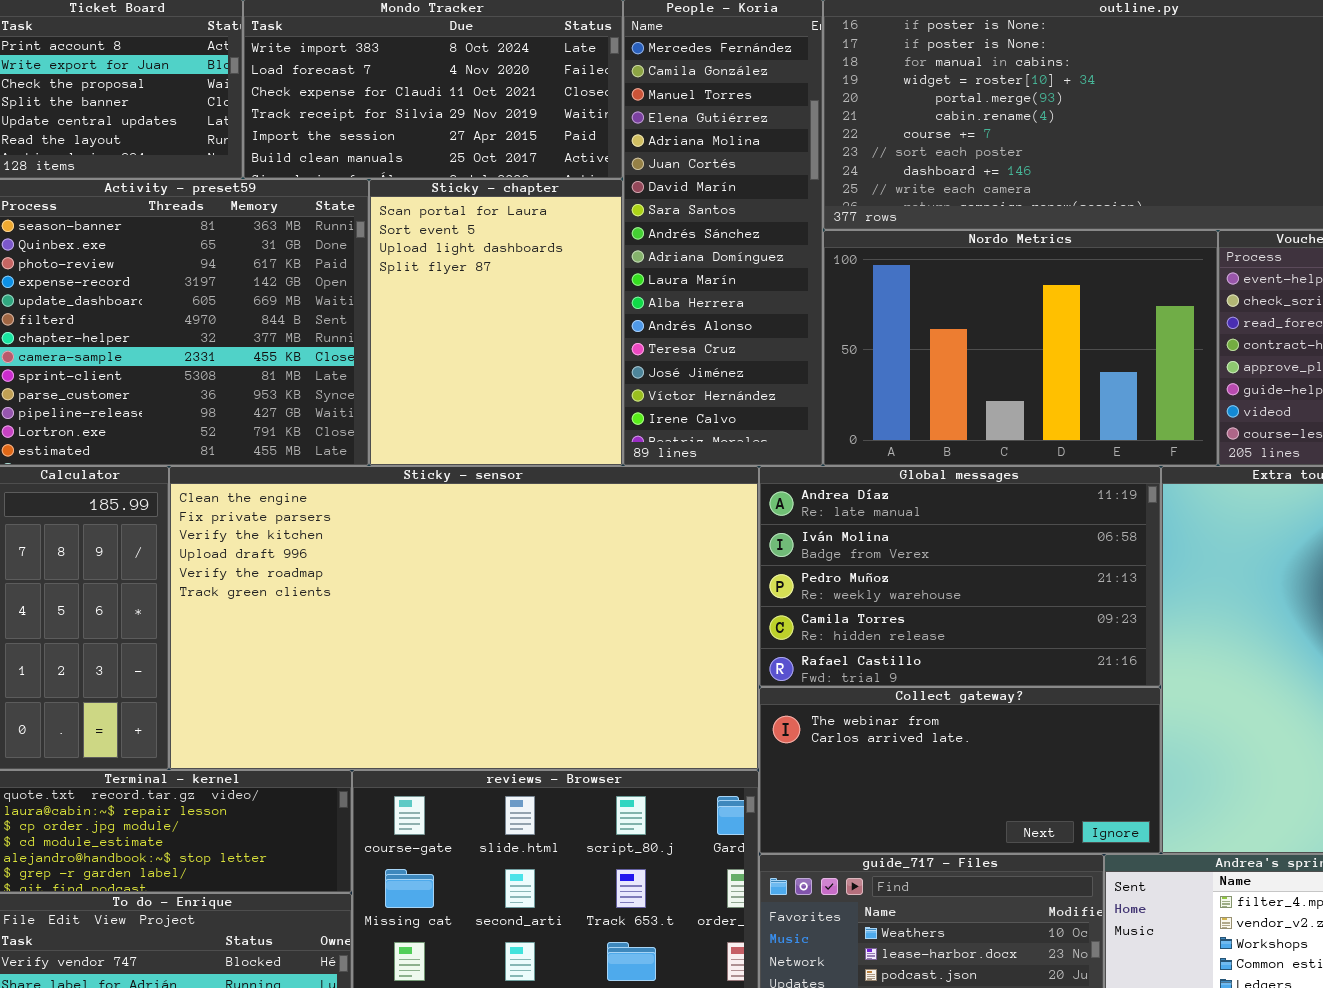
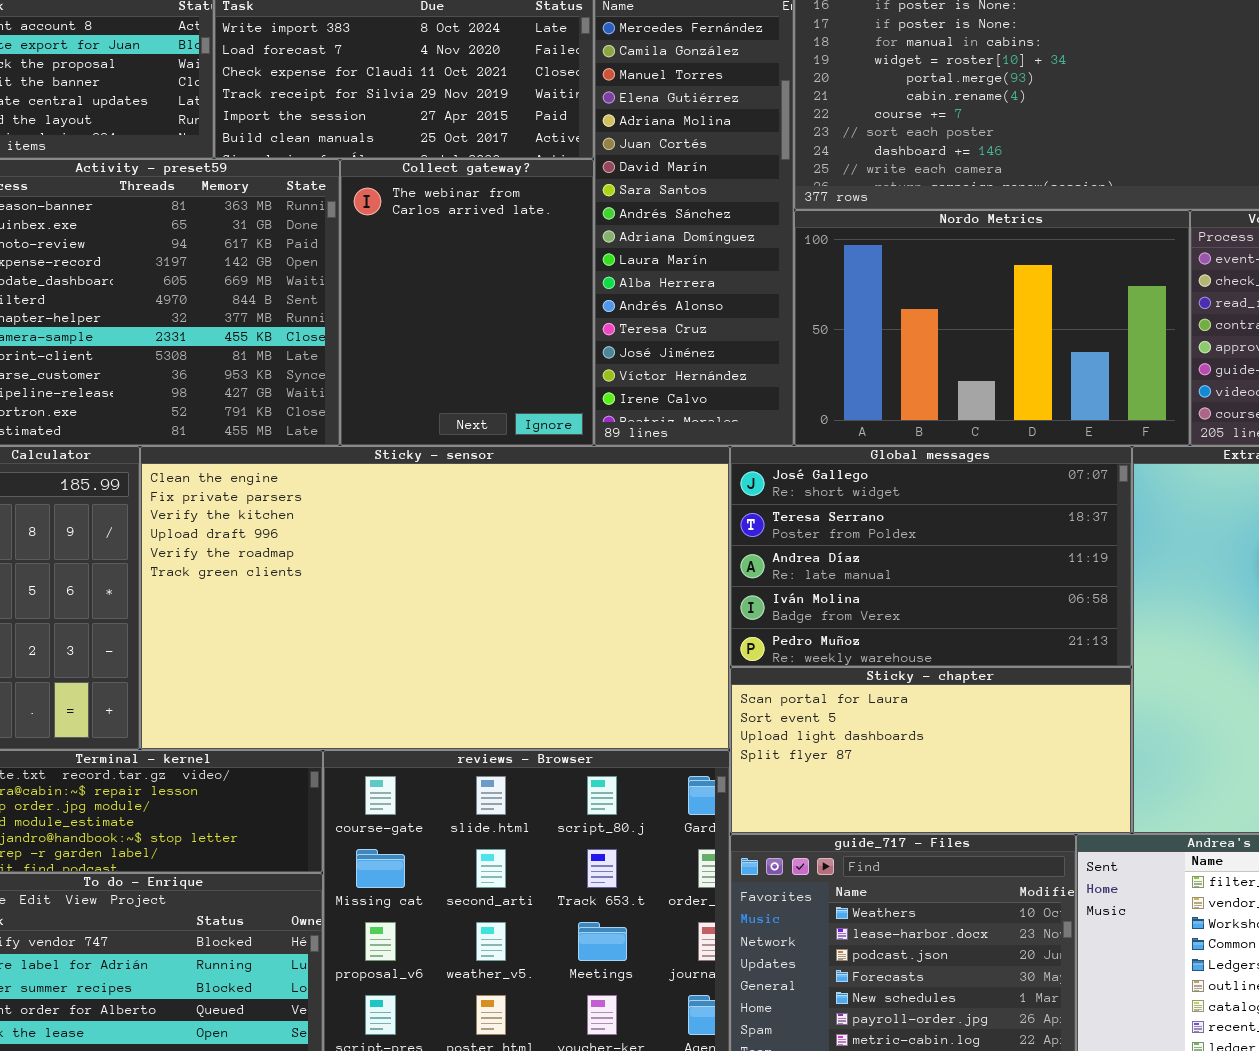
Sticky - chapter: [369,179,623,466] -> [730,667,1132,834], moved, resized
Global messages: [759,466,1161,687] -> [730,446,1132,667], scrolled up 2 rows
Collect gateway?: [759,687,1161,854] -> [340,159,594,446], moved, resized

